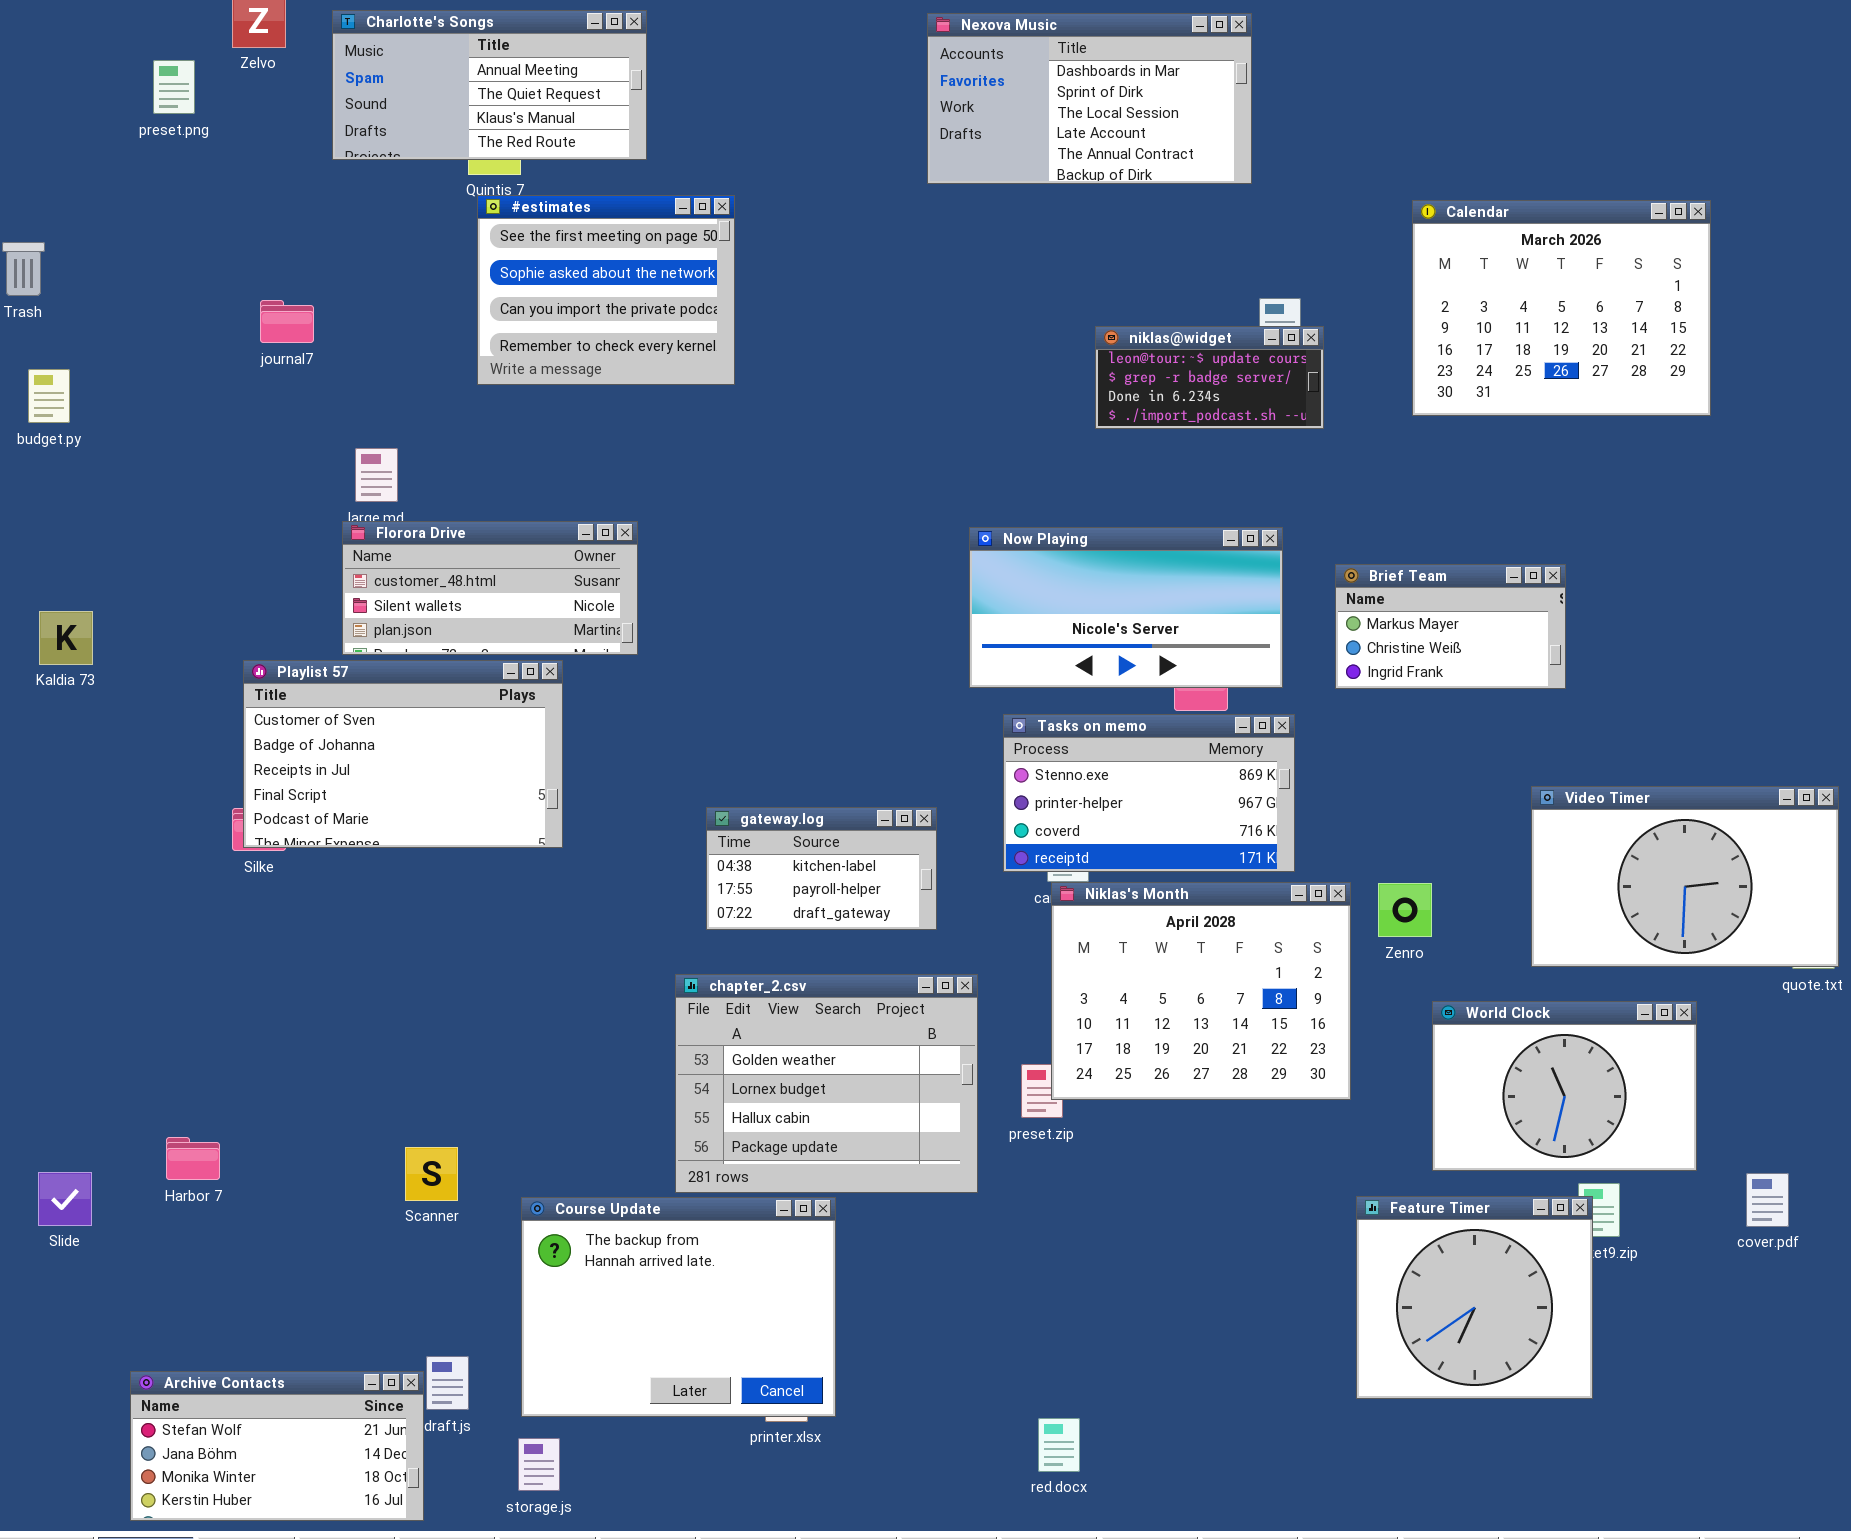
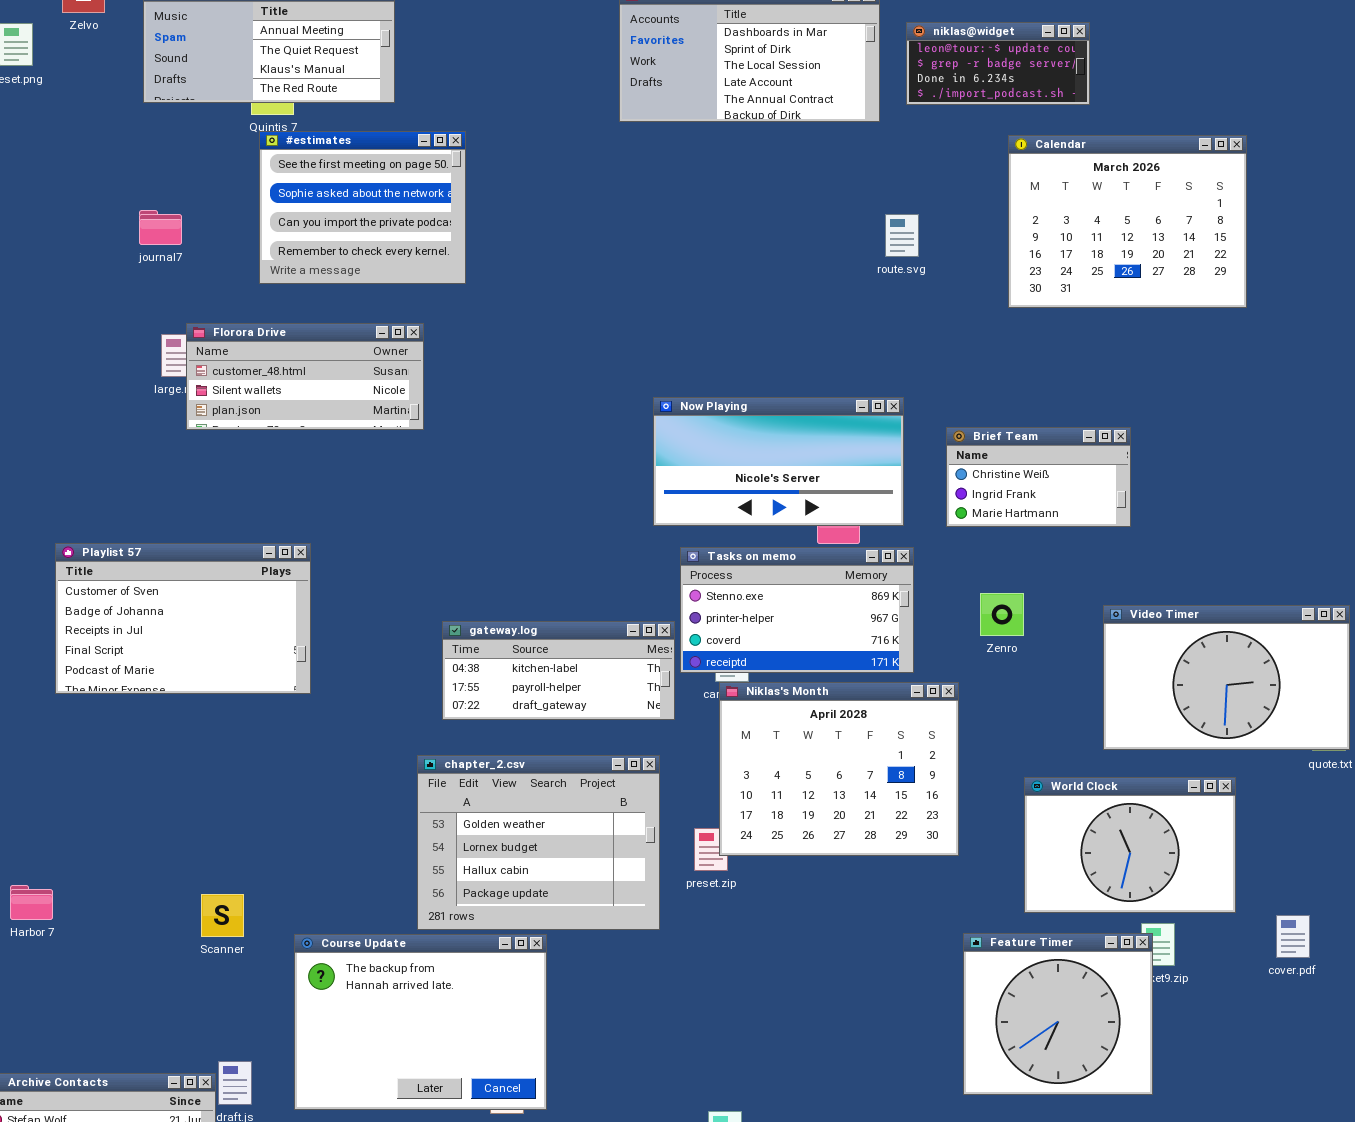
journal7: [260,300,314,343] -> [139,210,182,245], moved
niklas@widget: [1095,326,1324,429] -> [906,22,1090,105], moved
Florora Drive: [342,521,638,655] -> [186,323,424,430], moved
Brief Team: [1335,564,1566,689] -> [946,427,1131,527], scrolled down 1 row
Playlist 57: [243,660,563,848] -> [55,543,311,694], moved
gateway.log: [706,807,937,930] -> [442,621,675,720], resized
Zenro: [1378,883,1432,937] -> [980,593,1024,636], moved

